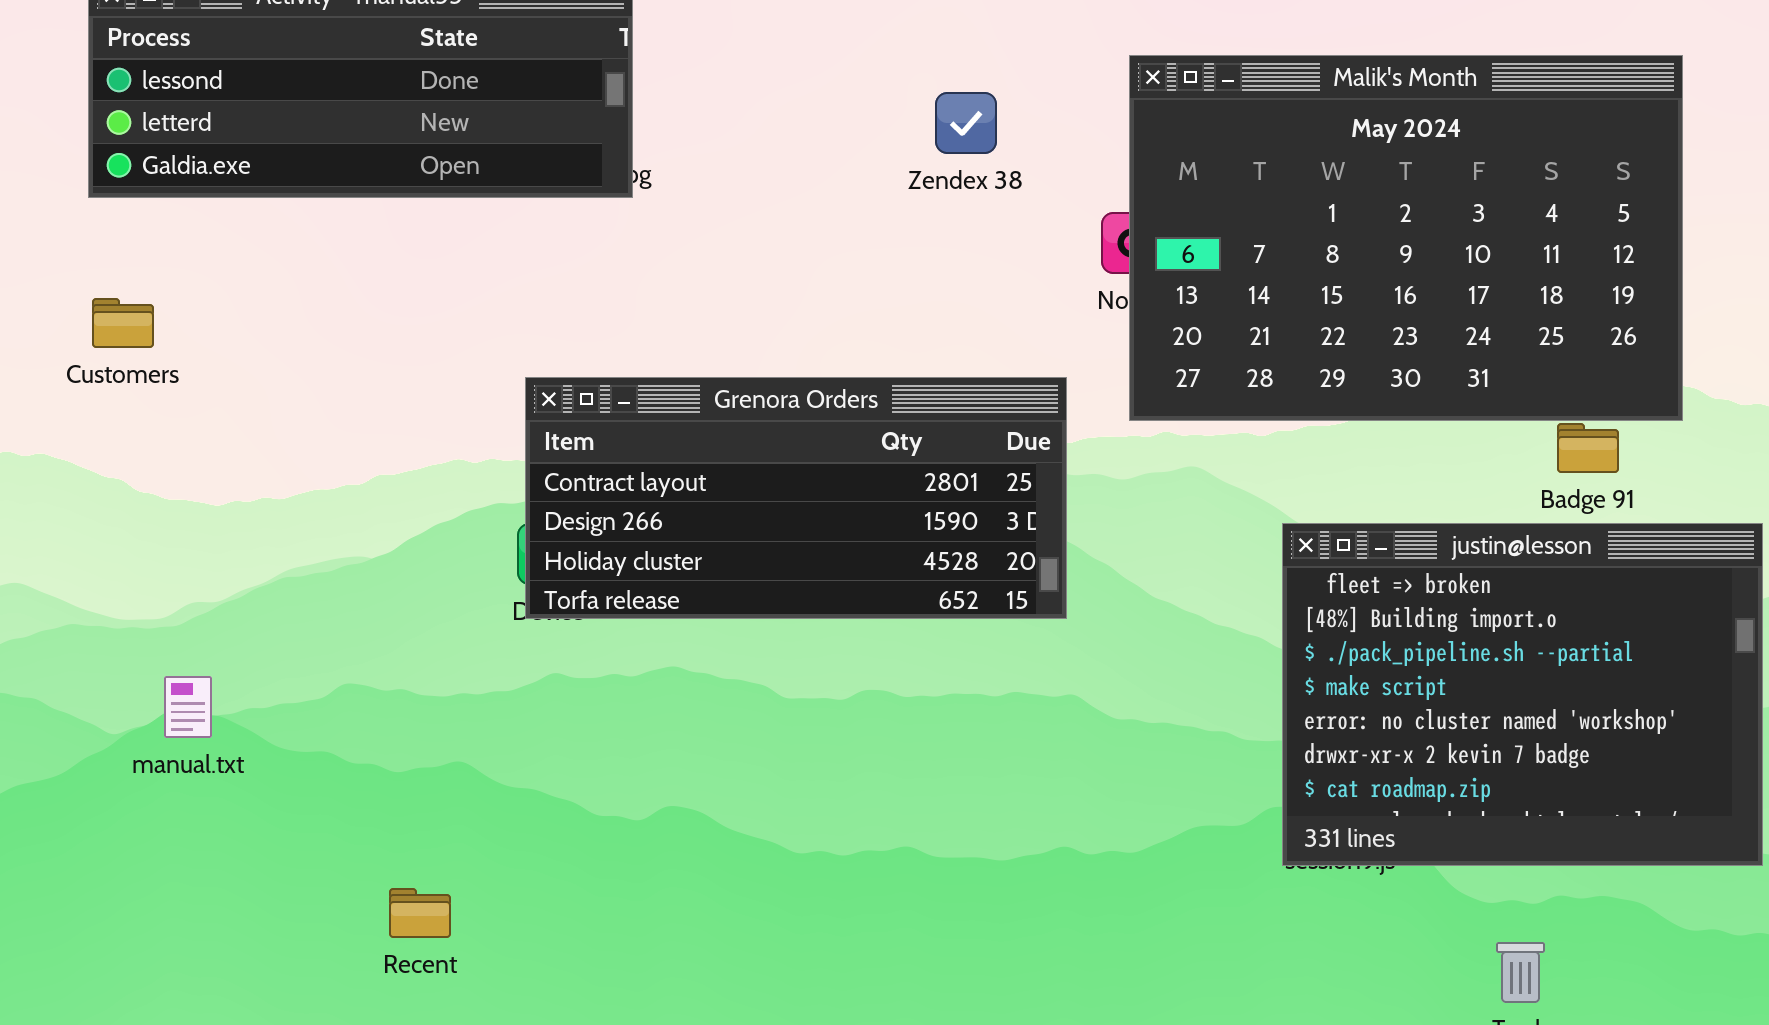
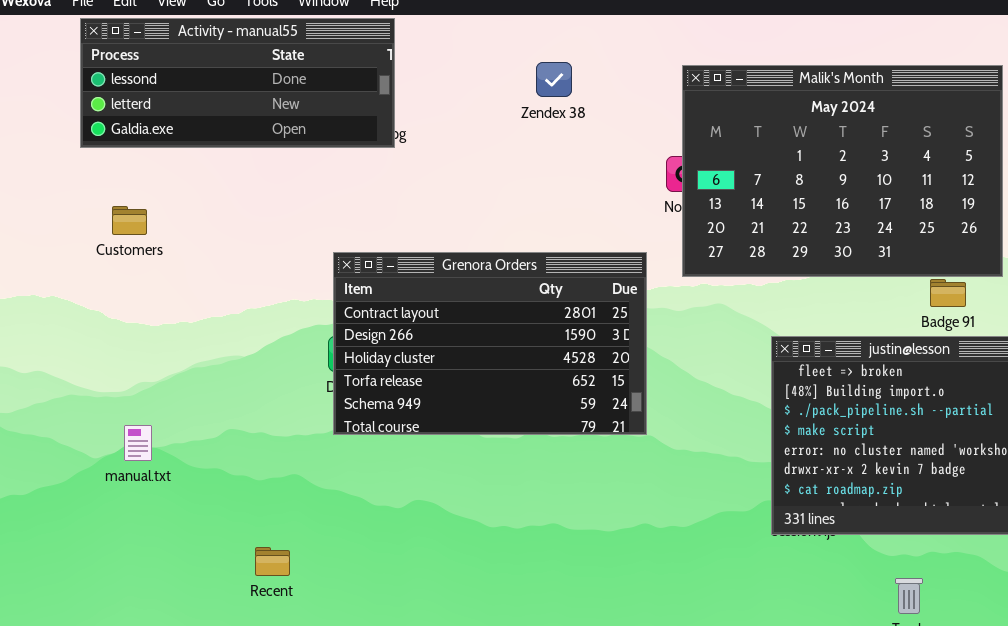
Zendex 38: [935,92,997,154] -> [536,62,572,97], moved
Customers: [92,298,154,348] -> [112,206,147,235], moved
Grenora Orders: [525,377,1067,619] -> [333,252,647,435], resized

